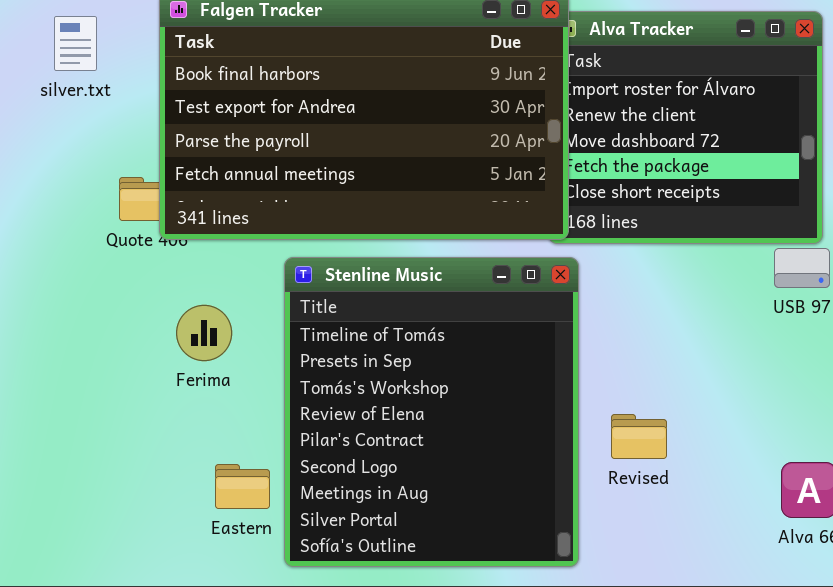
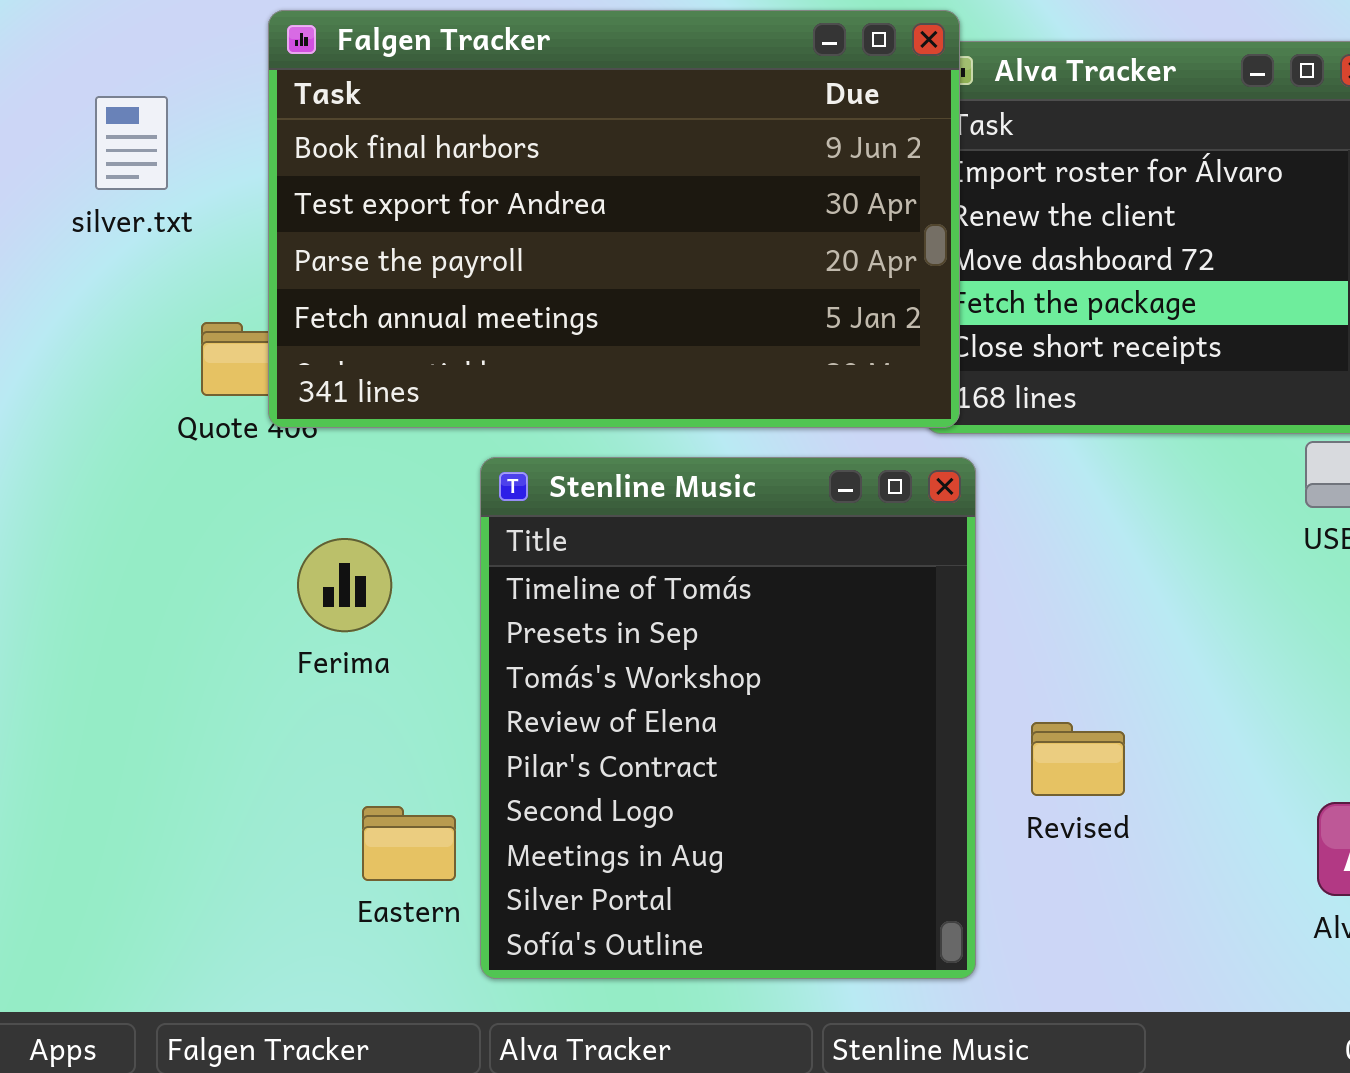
silver.txt: [54,16,97,71] -> [95,96,168,190], moved

